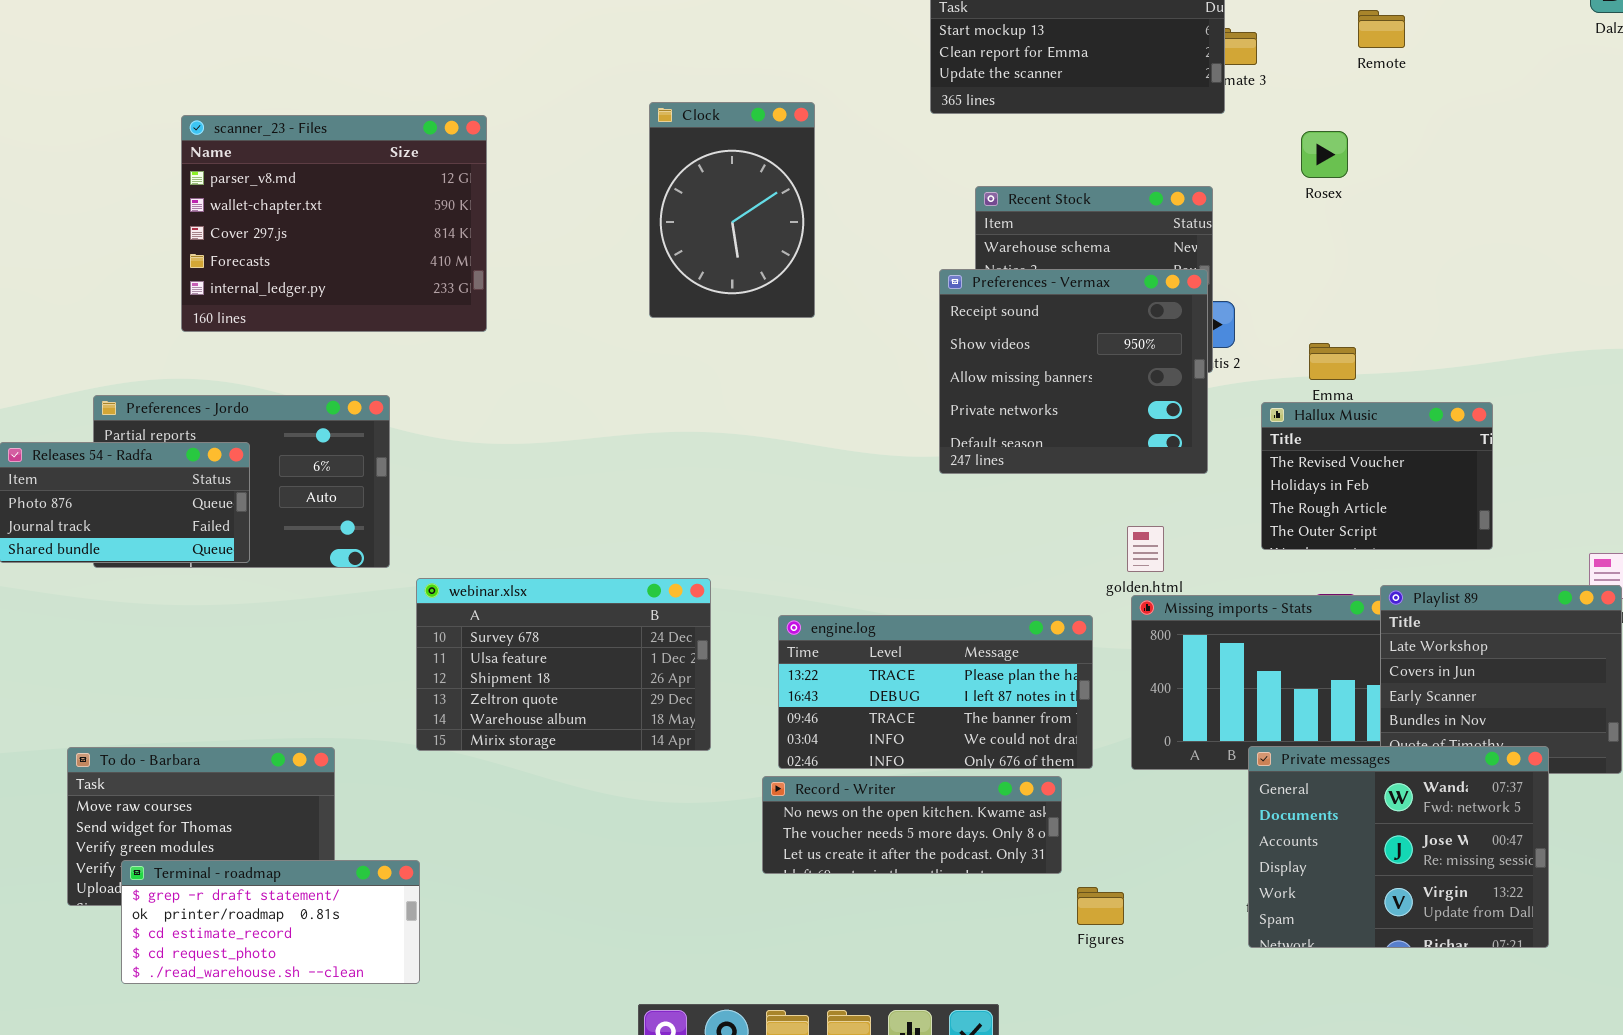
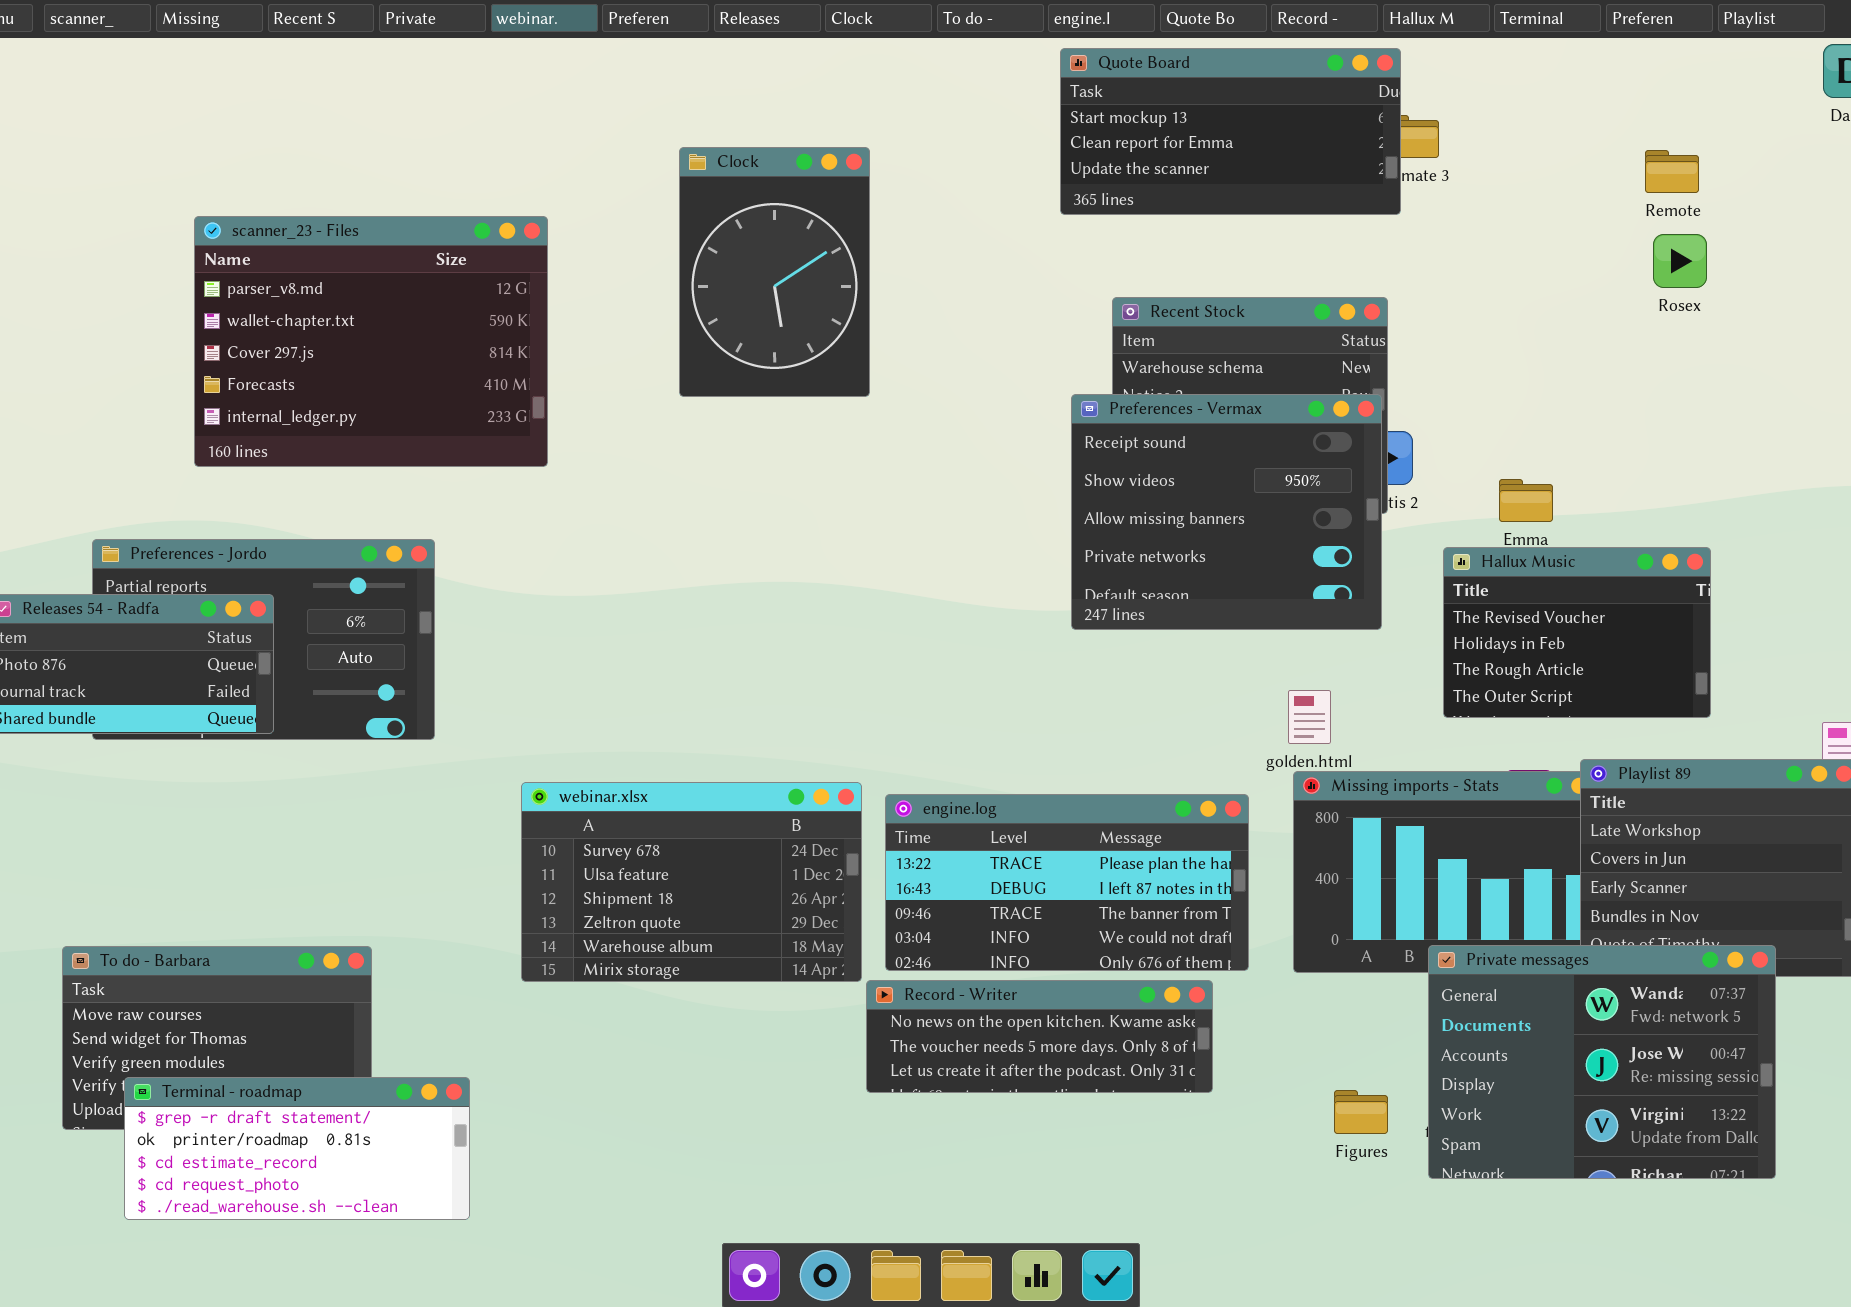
Remote: [1358,10,1405,48] -> [1645,150,1699,193], moved
Clock: [649,102,815,318] -> [679,147,870,397], moved
Rosex: [1301,131,1348,178] -> [1653,234,1707,288], moved
webinar.xlsx: [416,578,711,751] -> [521,782,862,982], moved
Figures: [1077,887,1124,925] -> [1334,1090,1388,1134], moved

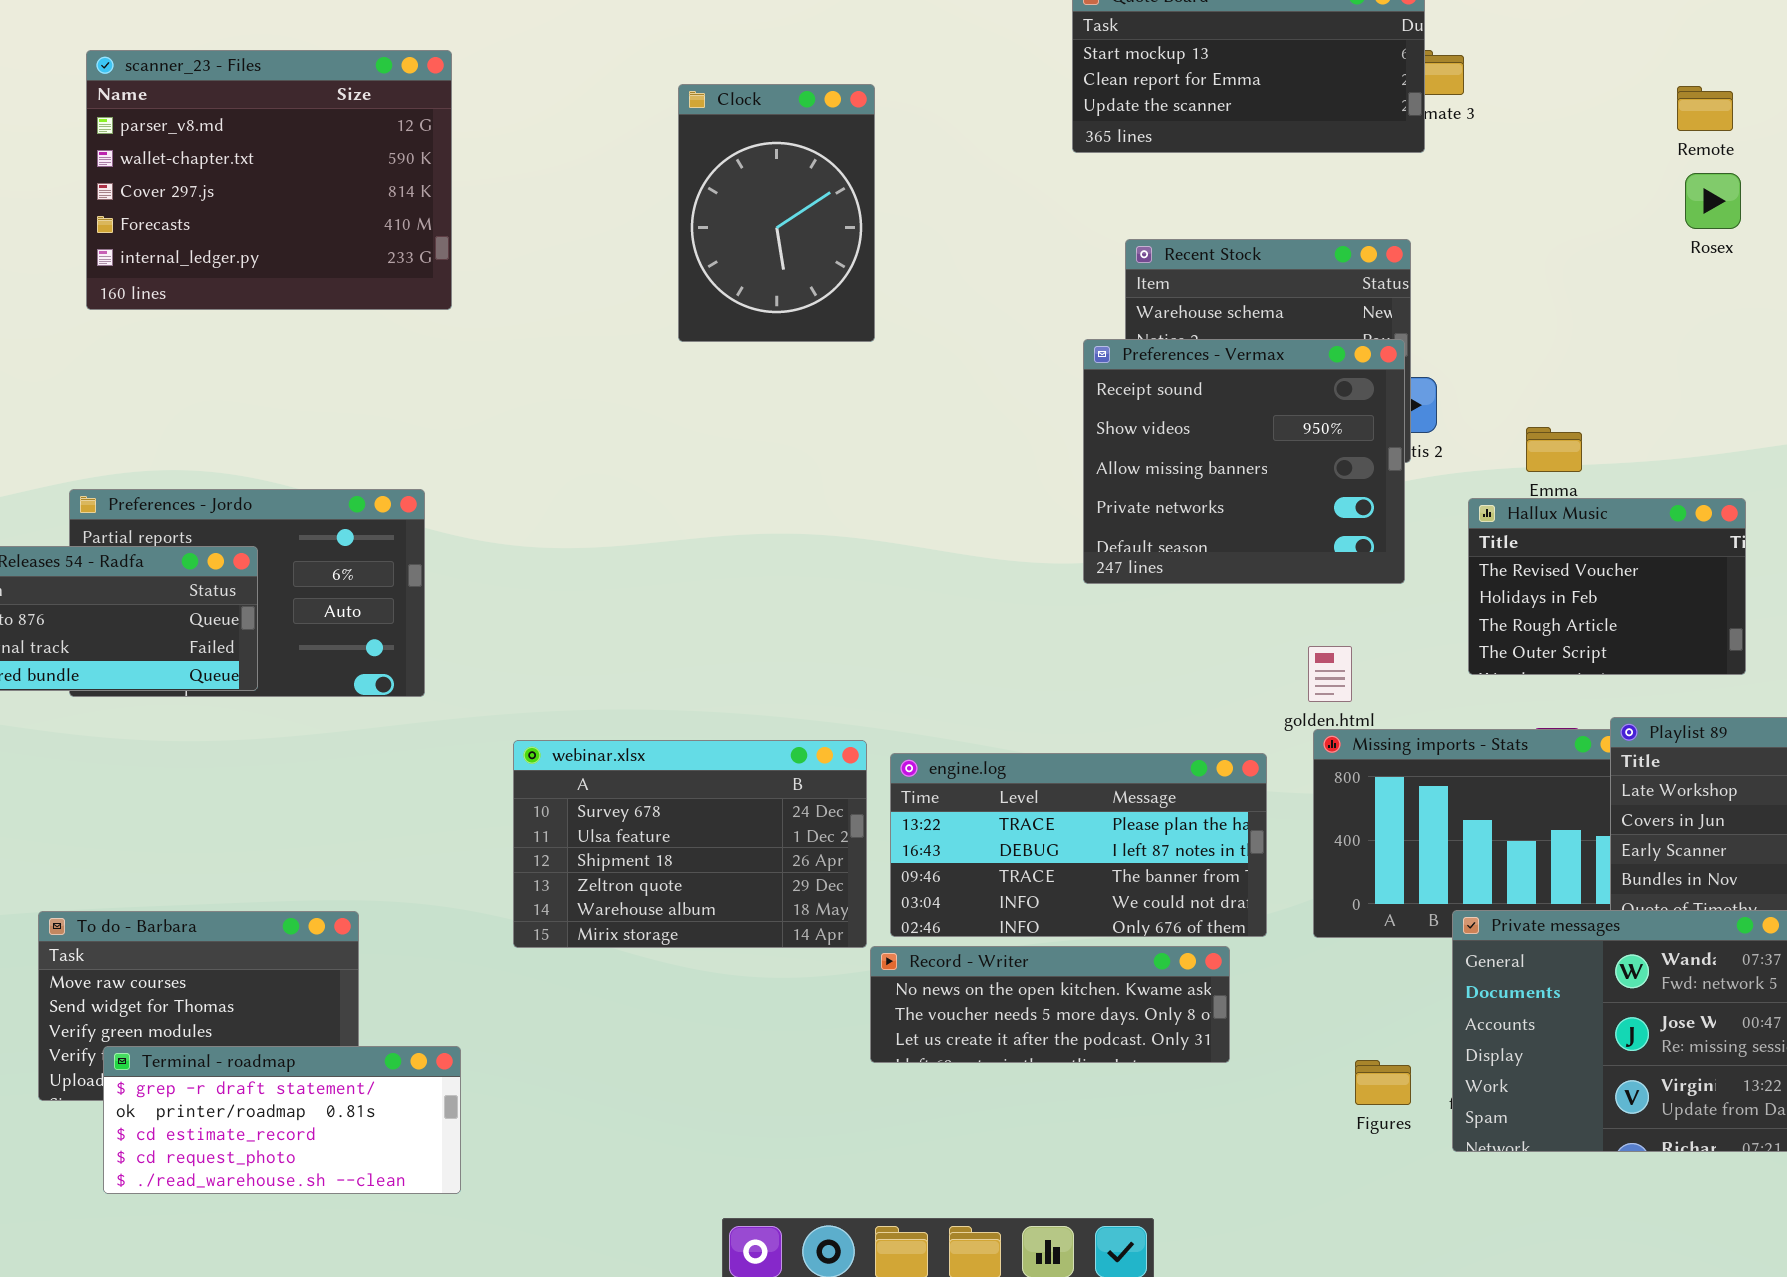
scanner_23 - Files: [194,216,548,467] -> [86,50,452,310], moved

